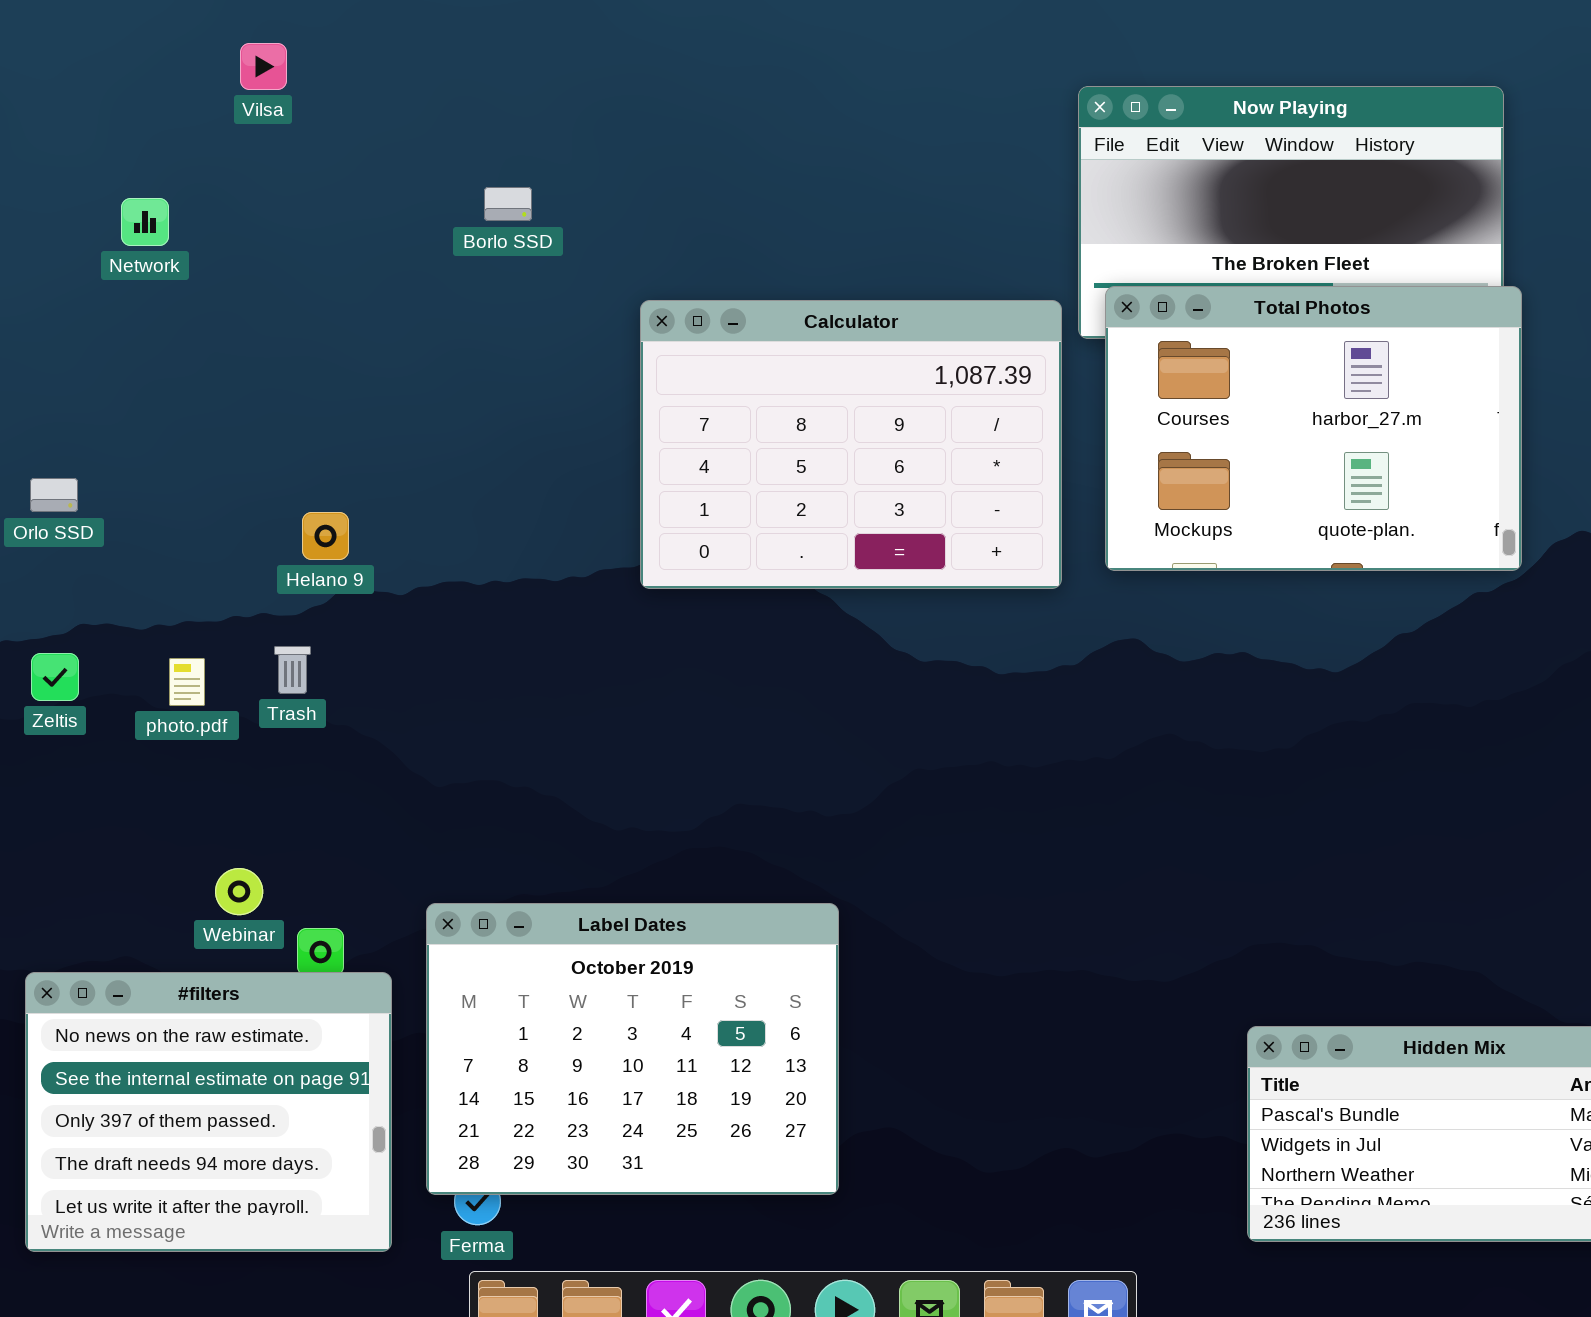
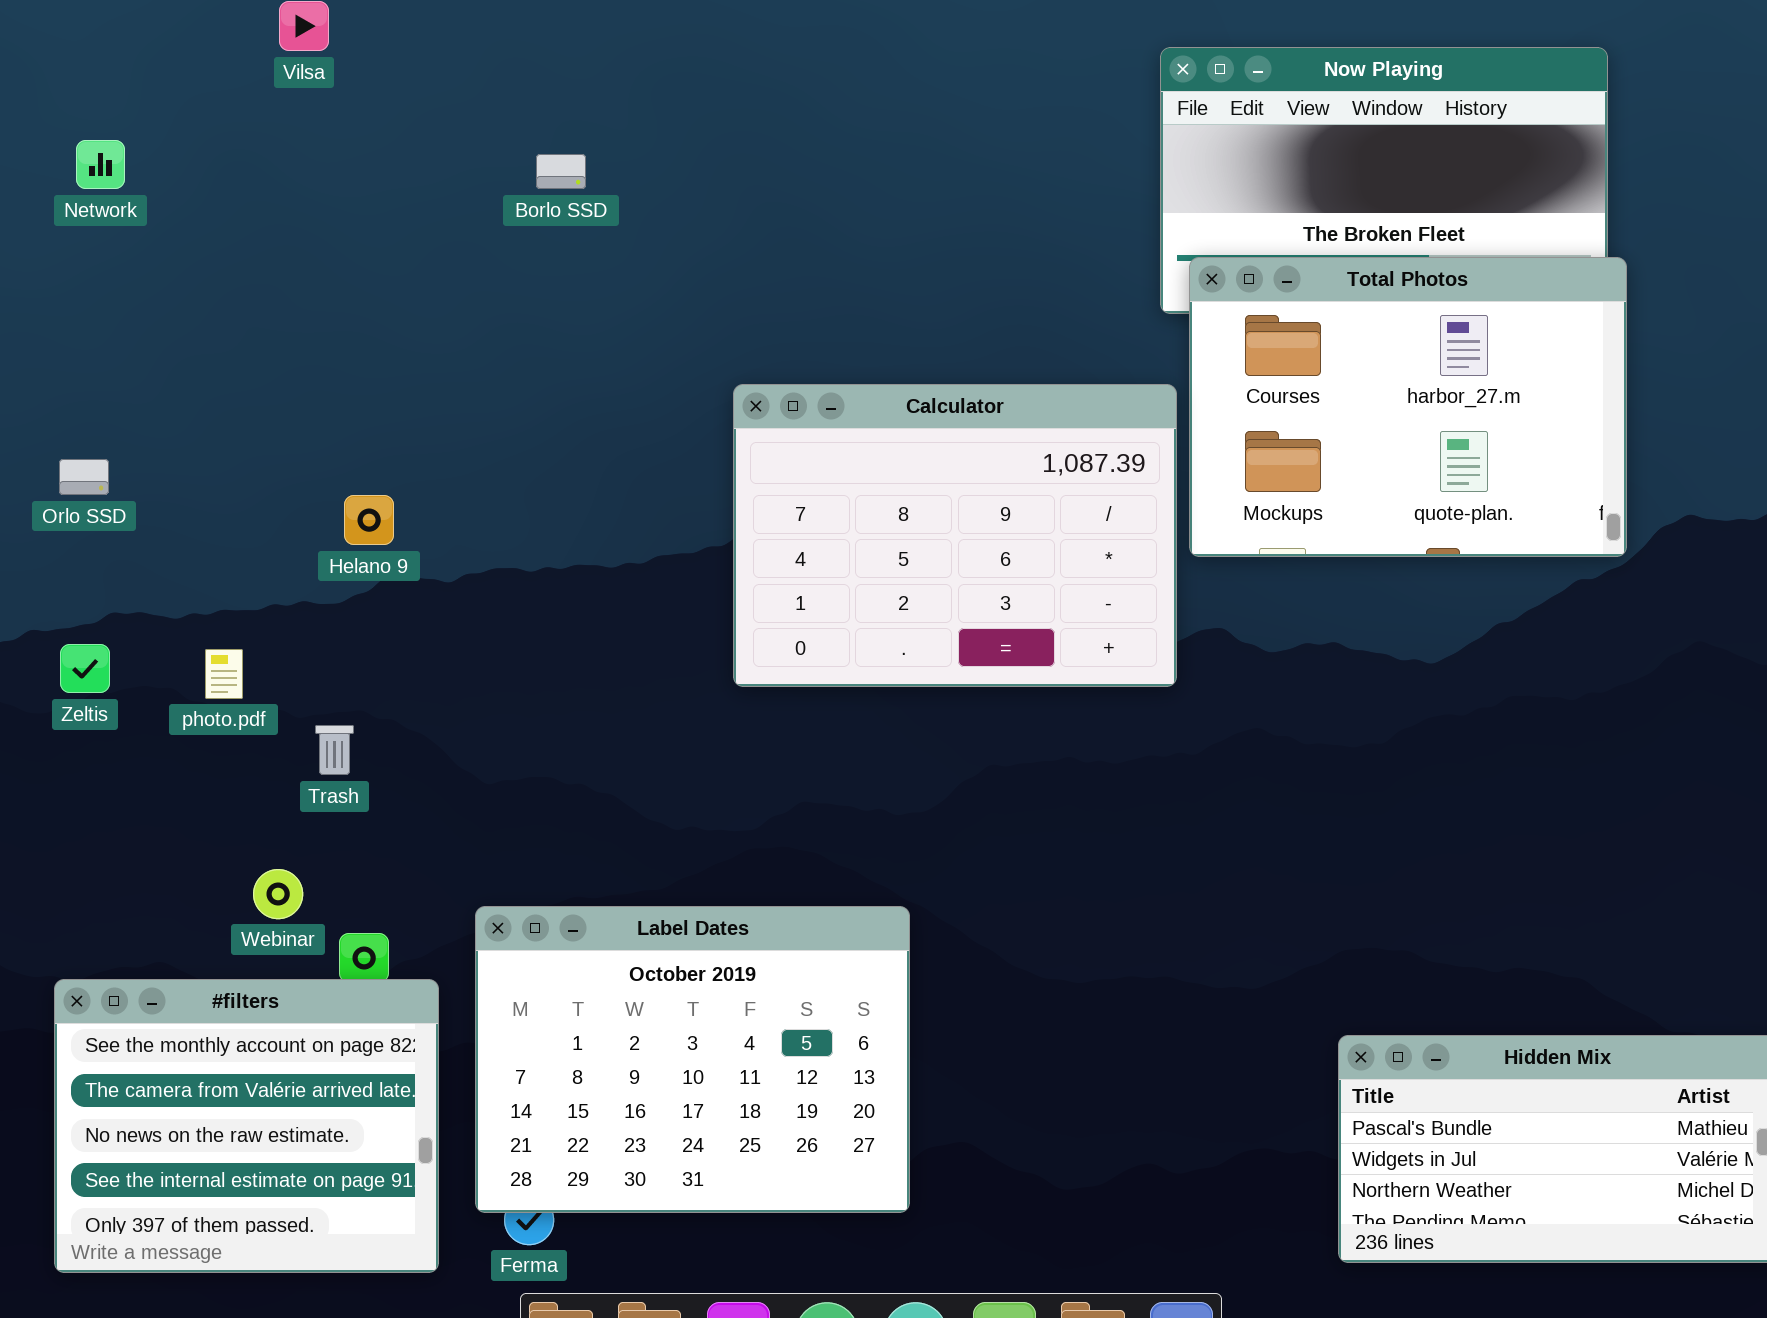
Network: [121,198,169,246] -> [76,140,125,189], moved
Calculator: [640,300,1062,589] -> [733,384,1177,687], moved
Trash: [274,646,311,694] -> [315,725,354,775], moved
#filters: [25,972,392,1252] -> [54,979,439,1273], scrolled up 2 rows

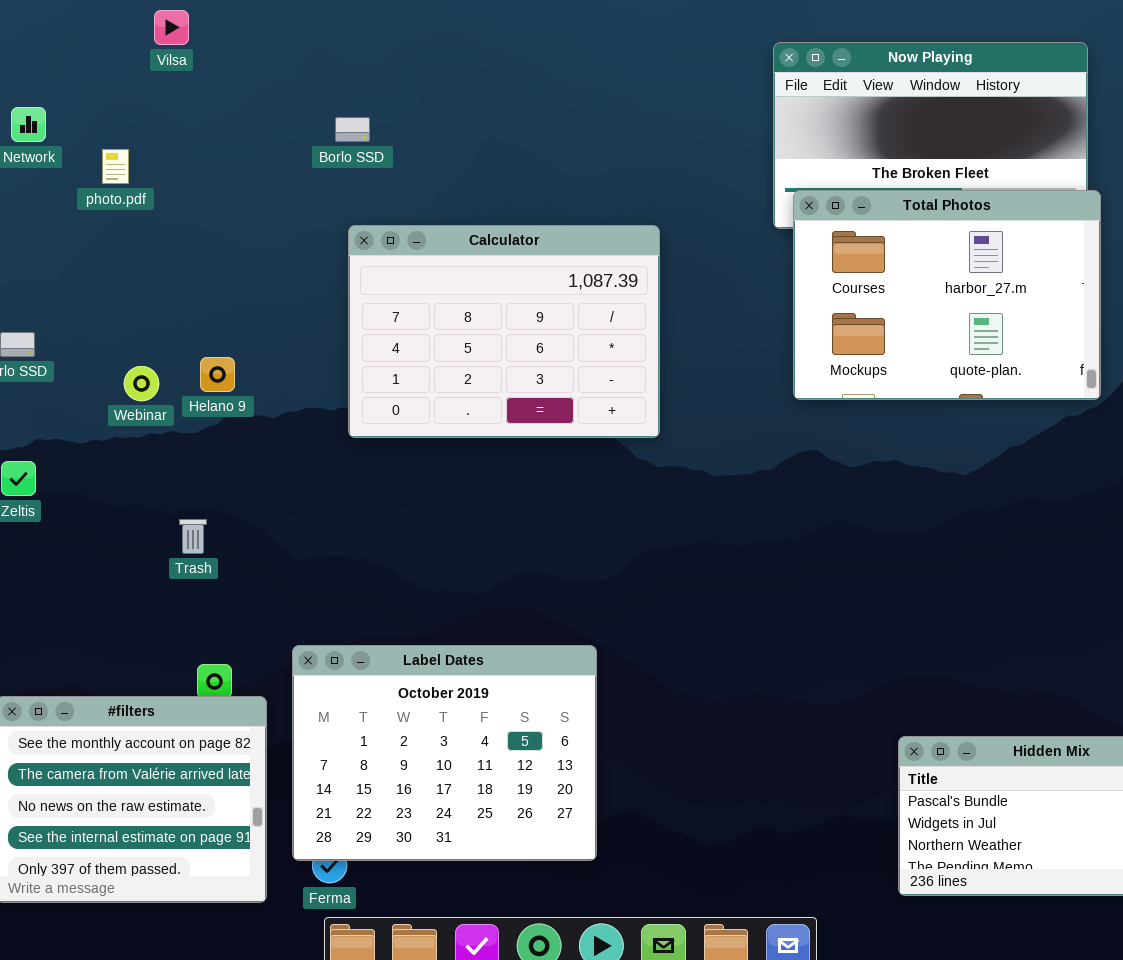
Calculator: [733,384,1177,687] -> [348,225,660,438], moved
photo.pdf: [205,649,243,699] -> [102,149,129,184], moved
Webinar: [253,869,303,919] -> [124,366,159,401], moved

